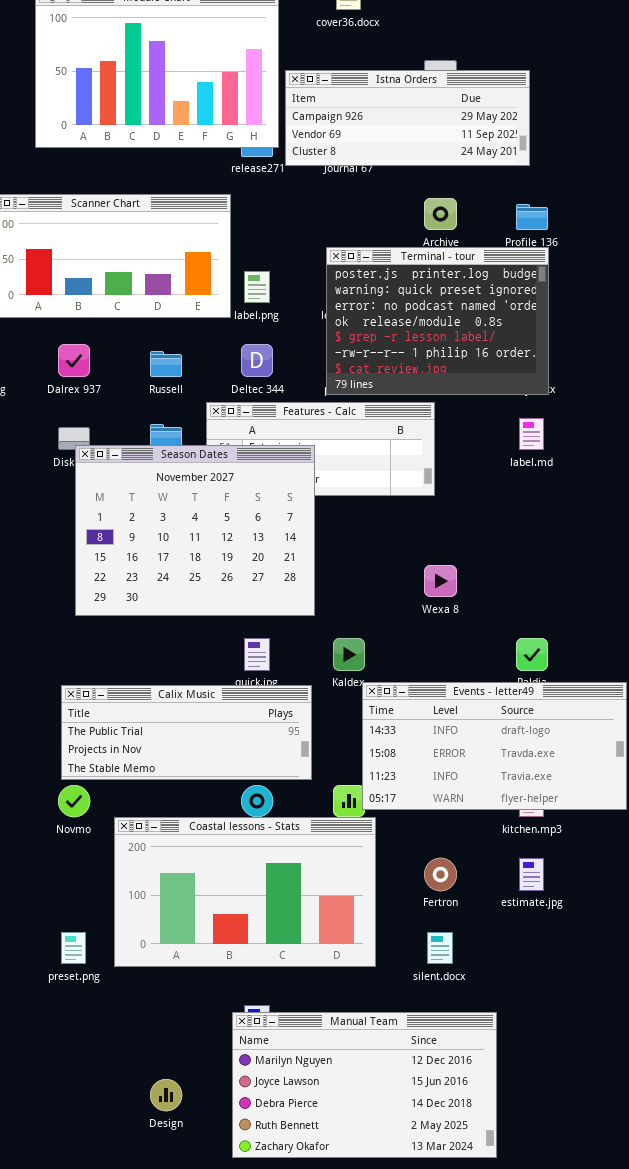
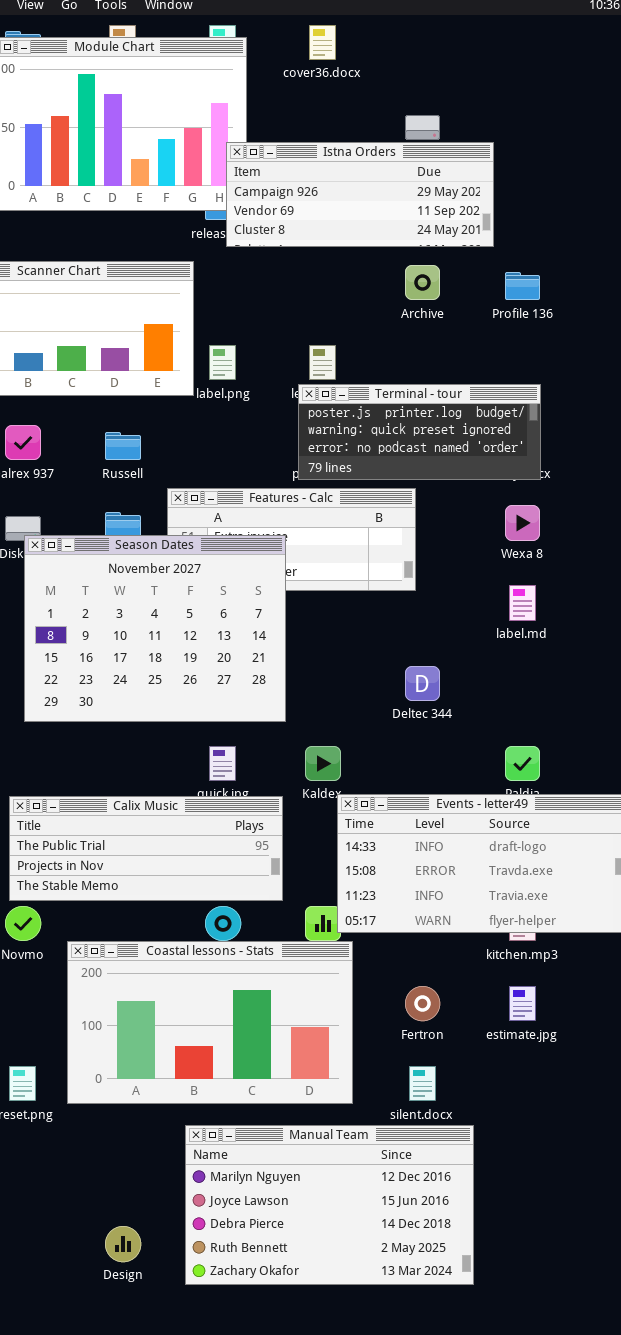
Istna Orders: [285,70,530,166] -> [226,142,494,247], moved
Terminal - tour: [326,247,549,395] -> [298,384,541,480], resized
Deltec 344: [241,344,273,377] -> [405,666,440,701], moved
label.md: [519,418,544,450] -> [509,585,536,621], moved
Wexa 8: [424,565,457,597] -> [505,505,540,541], moved
Manual Team: [232,1012,497,1158] -> [185,1125,474,1285], moved

